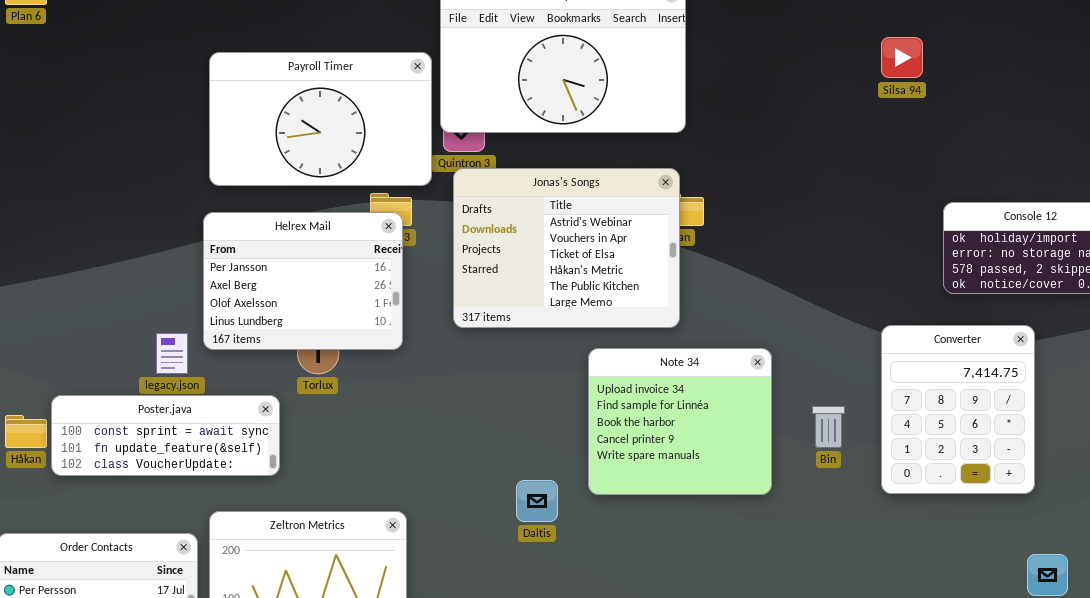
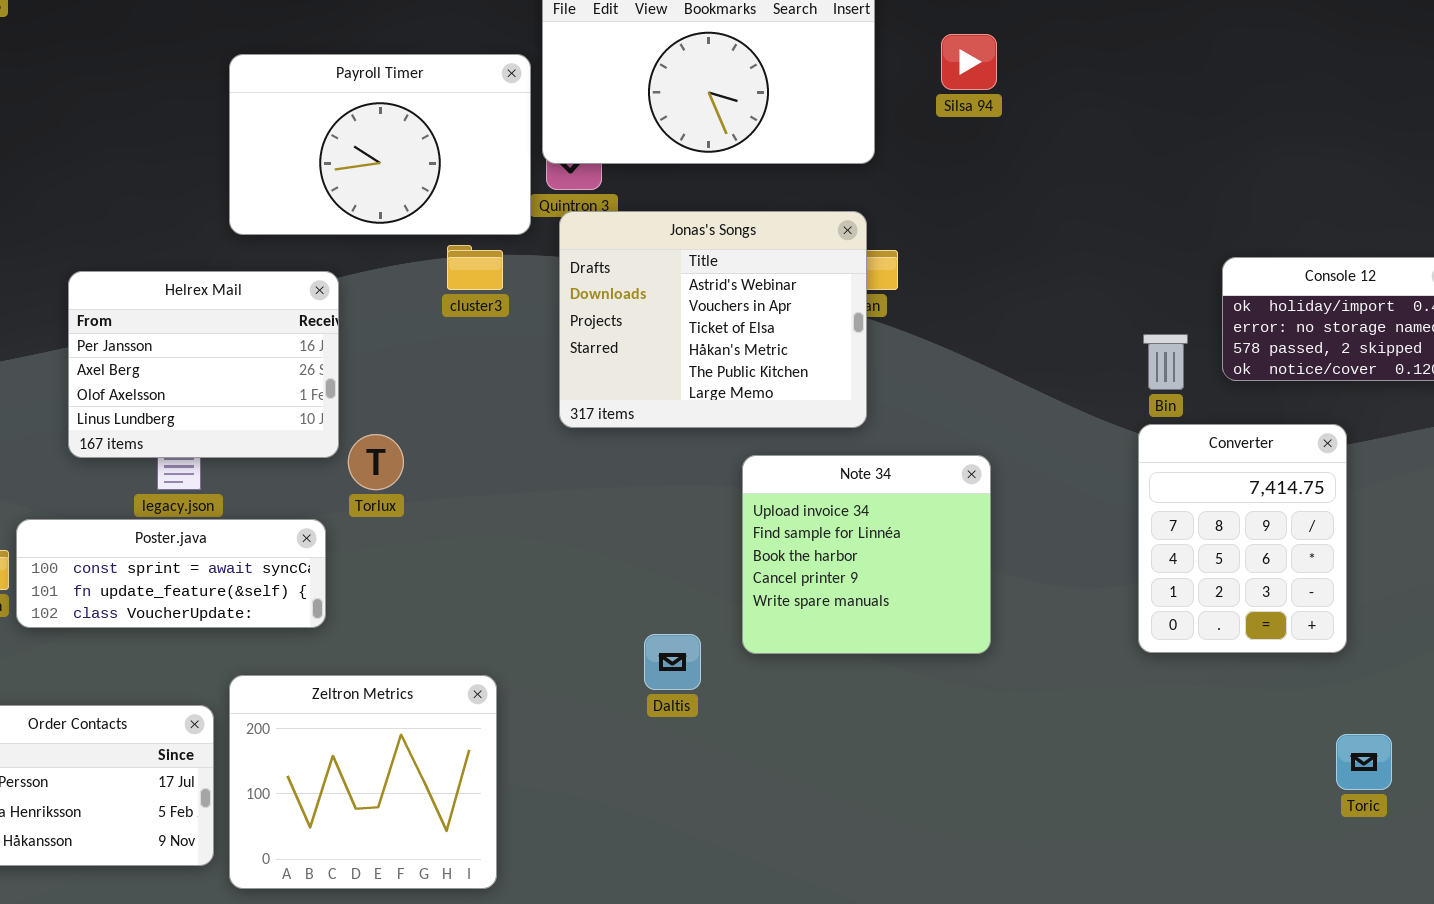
Silsa 94: [881,37,923,78] -> [941,34,997,90], moved
Helrex Mail: [203,212,403,350] -> [68,271,339,458], moved
Bin: [812,406,845,448] -> [1143,334,1188,390], moved

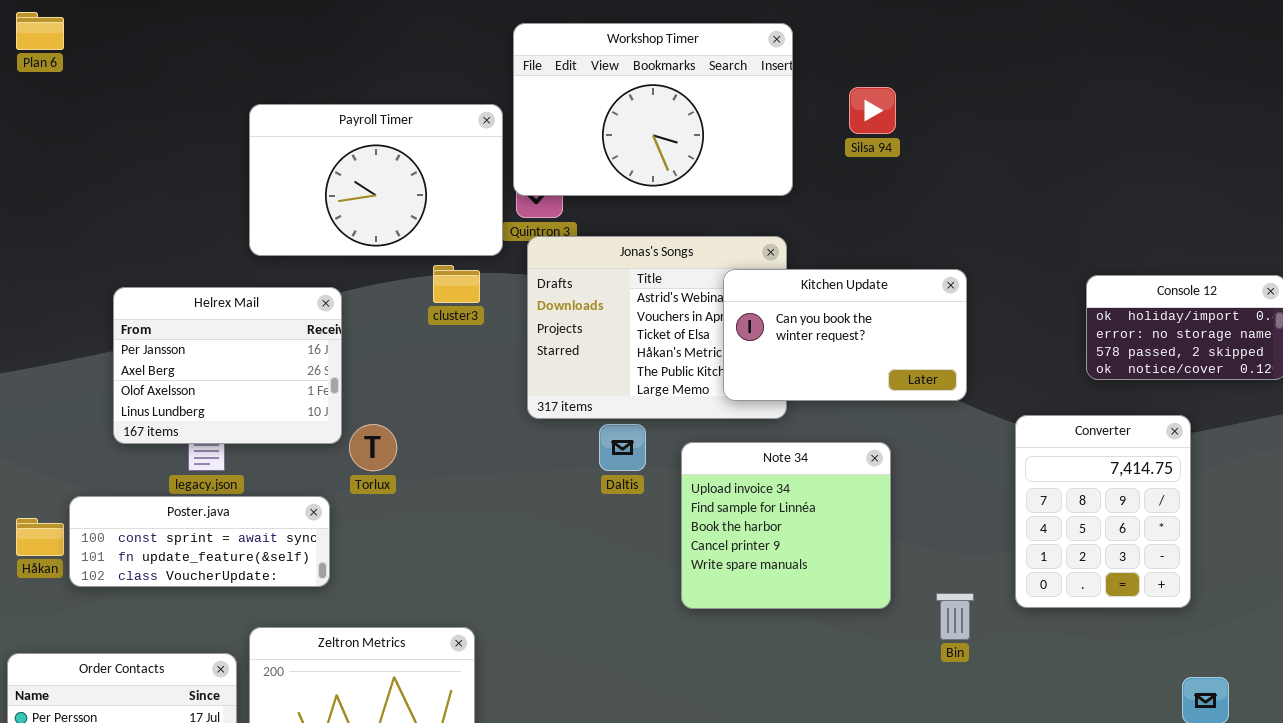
Kitchen Update: none -> [723,269,967,401], opened
Bin: [1143,334,1188,390] -> [936,593,974,640], moved
Daltis: [644,634,701,690] -> [599,424,646,471], moved

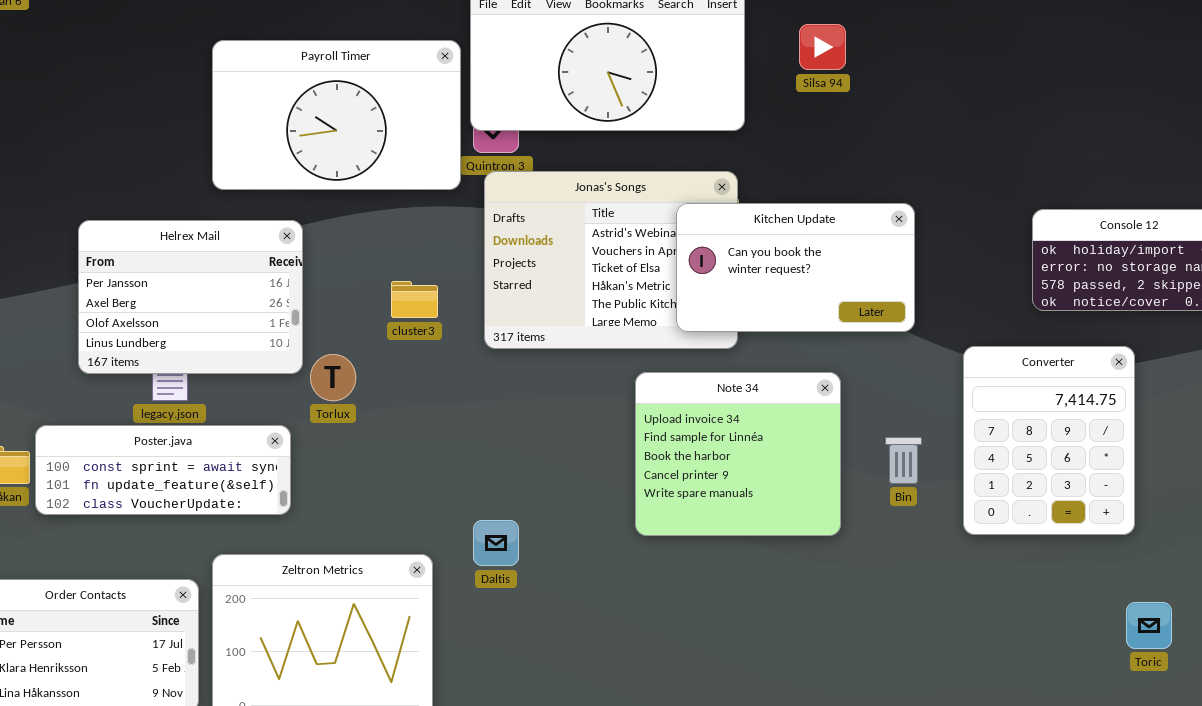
cluster3: [433,265,480,303] -> [391,281,438,318], moved
Daltis: [599,424,646,471] -> [473,520,519,566], moved
Bin: [936,593,974,640] -> [885,437,922,484], moved

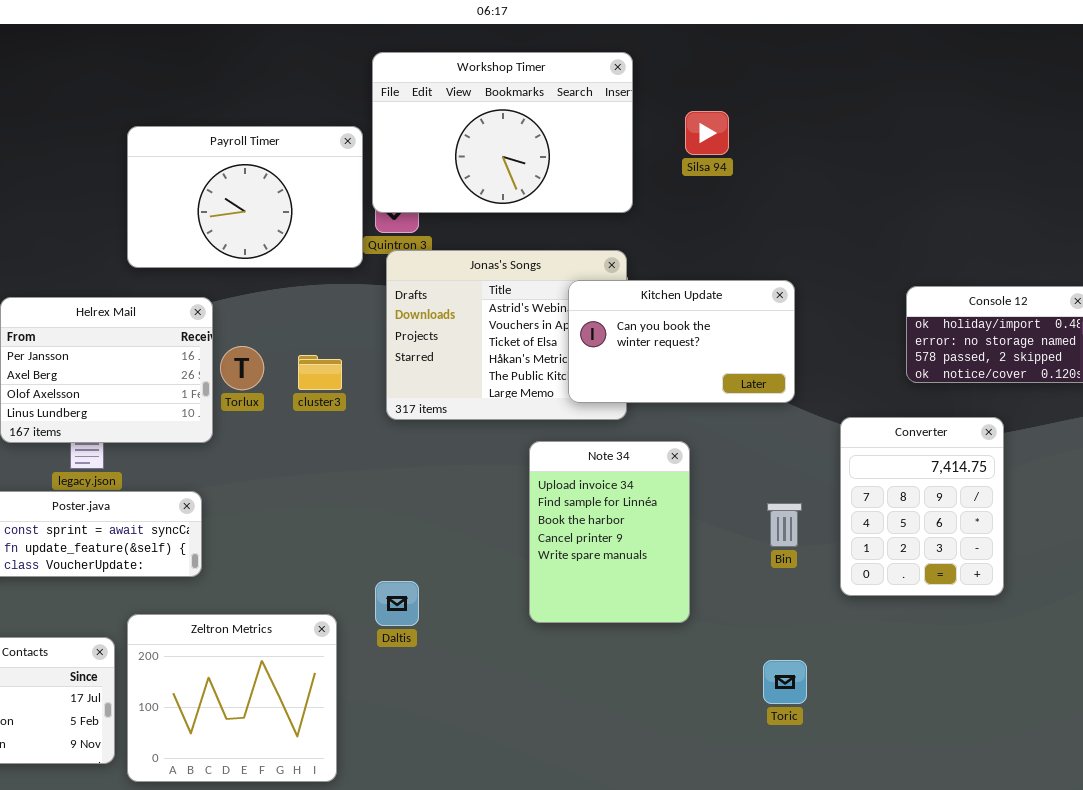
Torlux: [310,354,356,401] -> [220,346,264,390], moved
Note 34: [635,372,841,536] -> [529,441,690,623], resized
Toric: [1126,602,1172,649] -> [763,660,807,704], moved

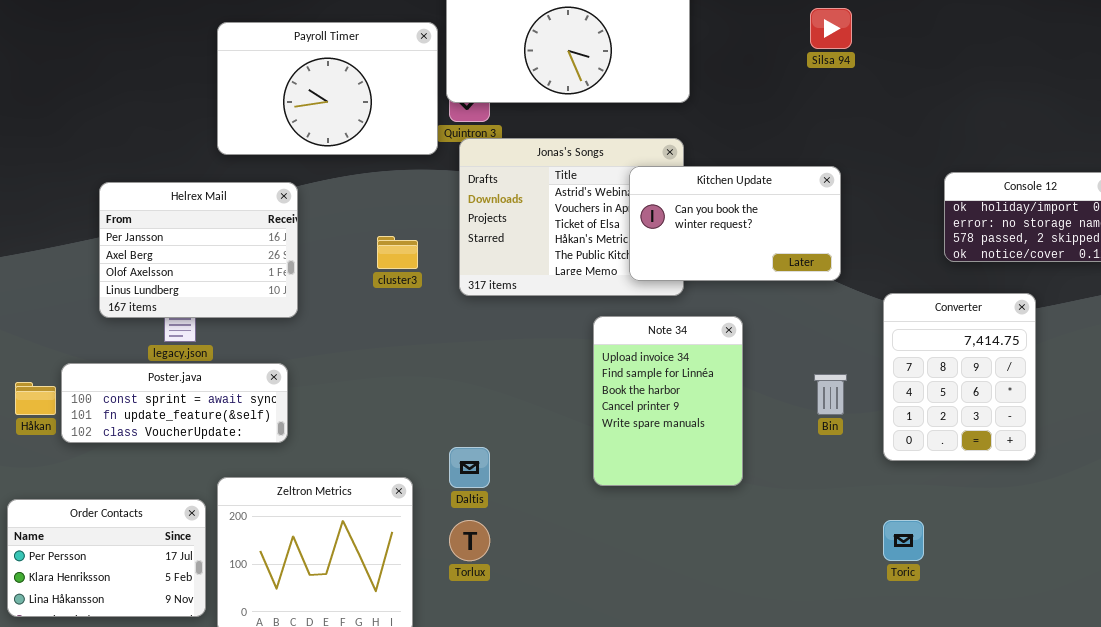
Silsa 94: [685,111,729,155] -> [810,8,852,49], moved
Torlux: [220,346,264,390] -> [449,520,490,561], moved
Toric: [763,660,807,704] -> [883,520,924,561], moved

